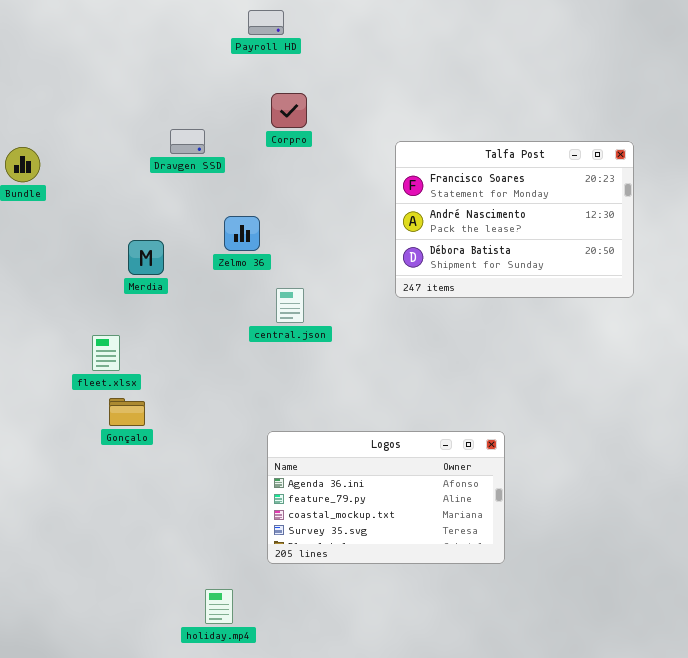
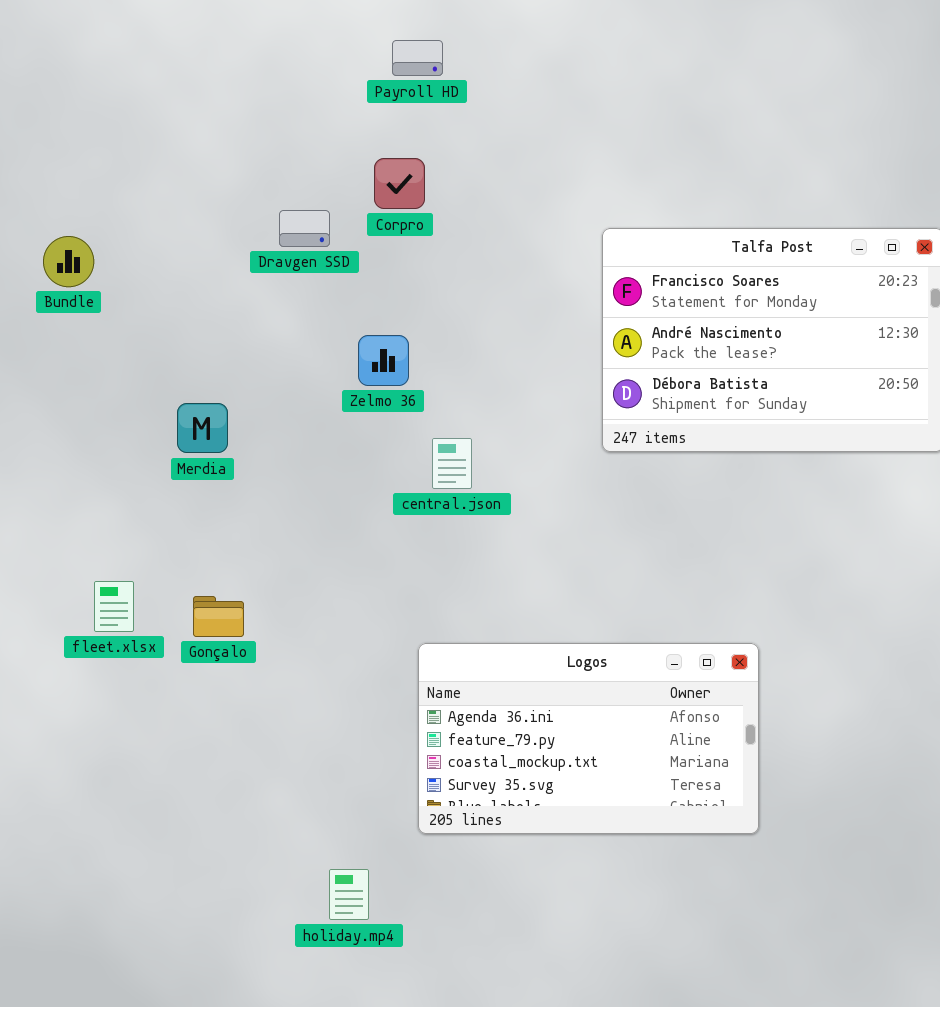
Corpro: [271,93,307,128] -> [374,158,425,209], moved
Merdia: [128,240,164,275] -> [177,403,228,453], moved
fleet.xlsx: [92,335,120,371] -> [94,581,134,632], moved

